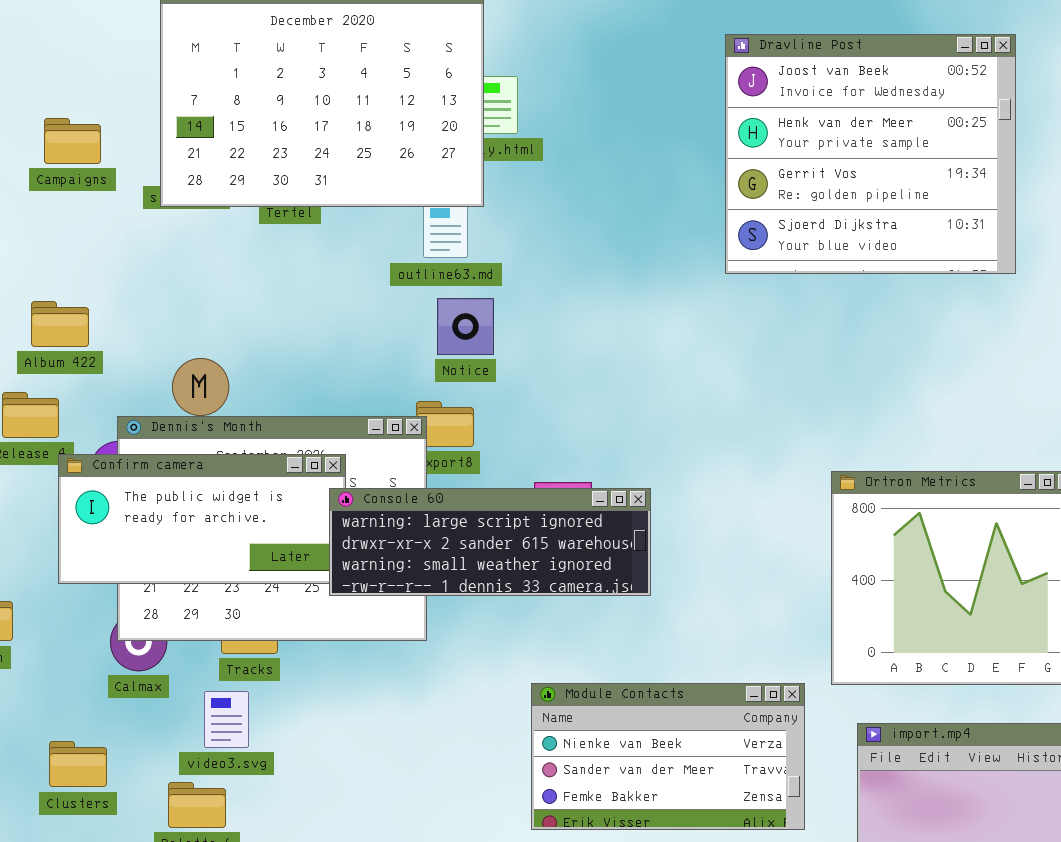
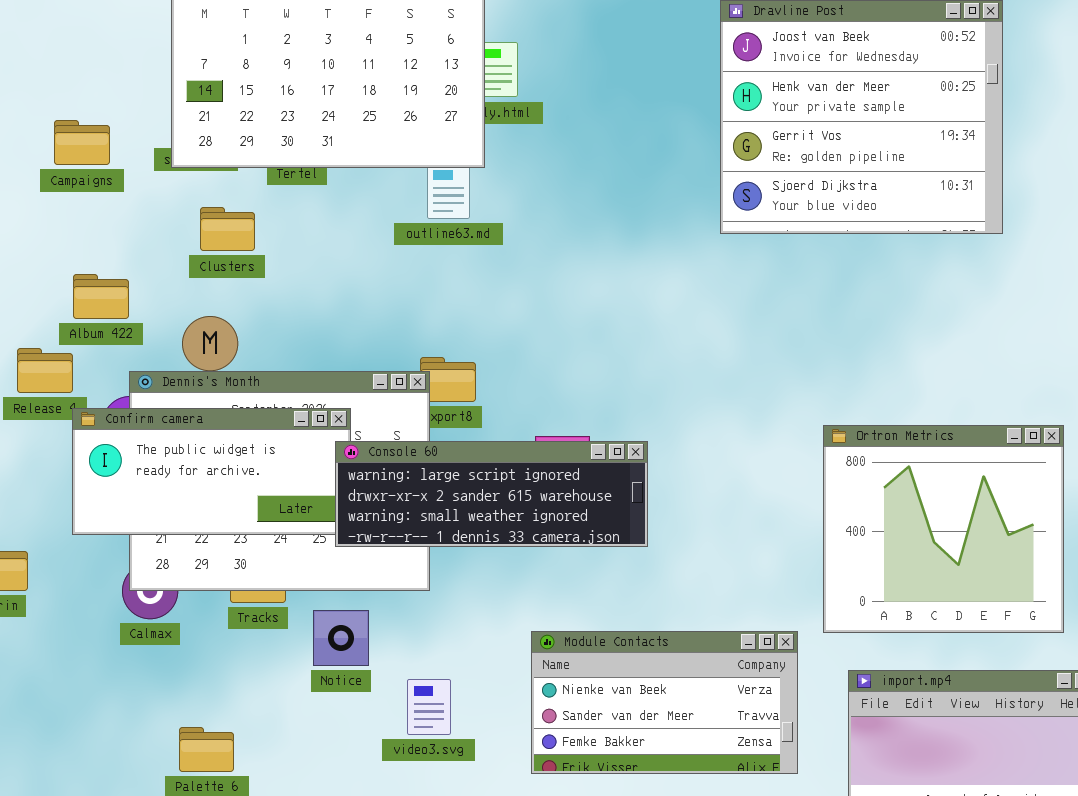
Campaigns: [44,118,101,164] -> [54,120,110,165], moved
Notice: [437,298,494,355] -> [313,610,369,666], moved
Album 422: [31,301,89,347] -> [73,274,129,319], moved
video3.svg: [204,691,249,748] -> [407,679,451,735], moved
Clusters: [49,741,107,787] -> [200,207,255,251], moved

